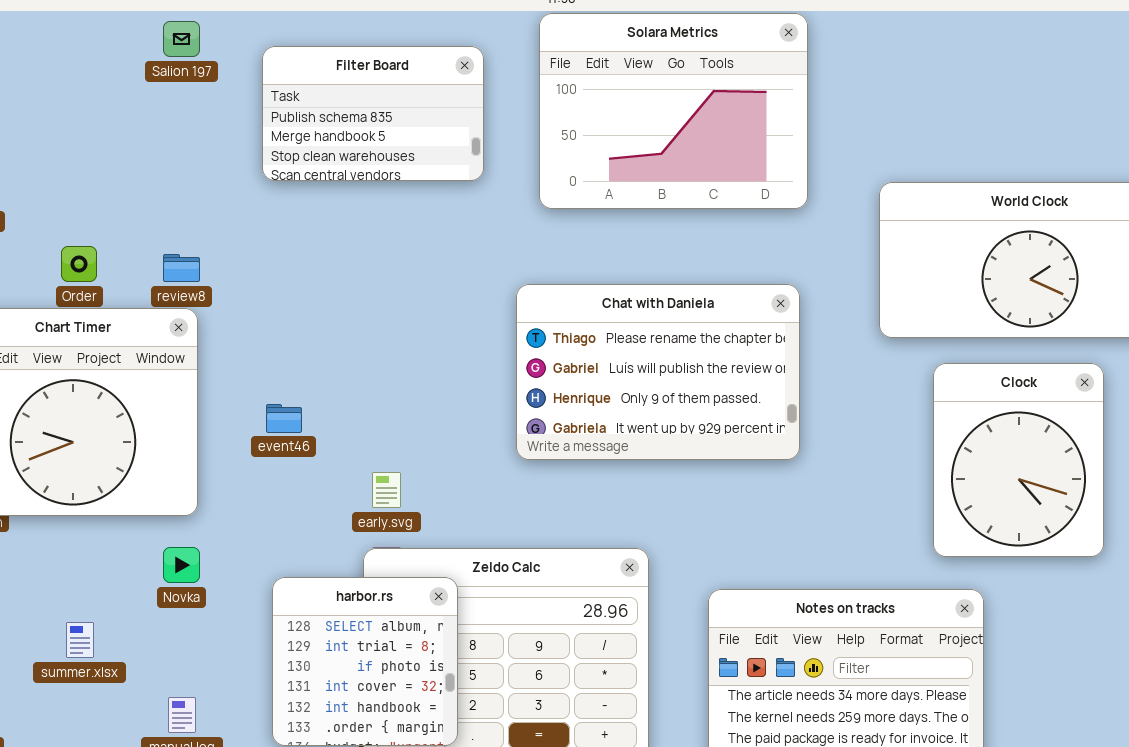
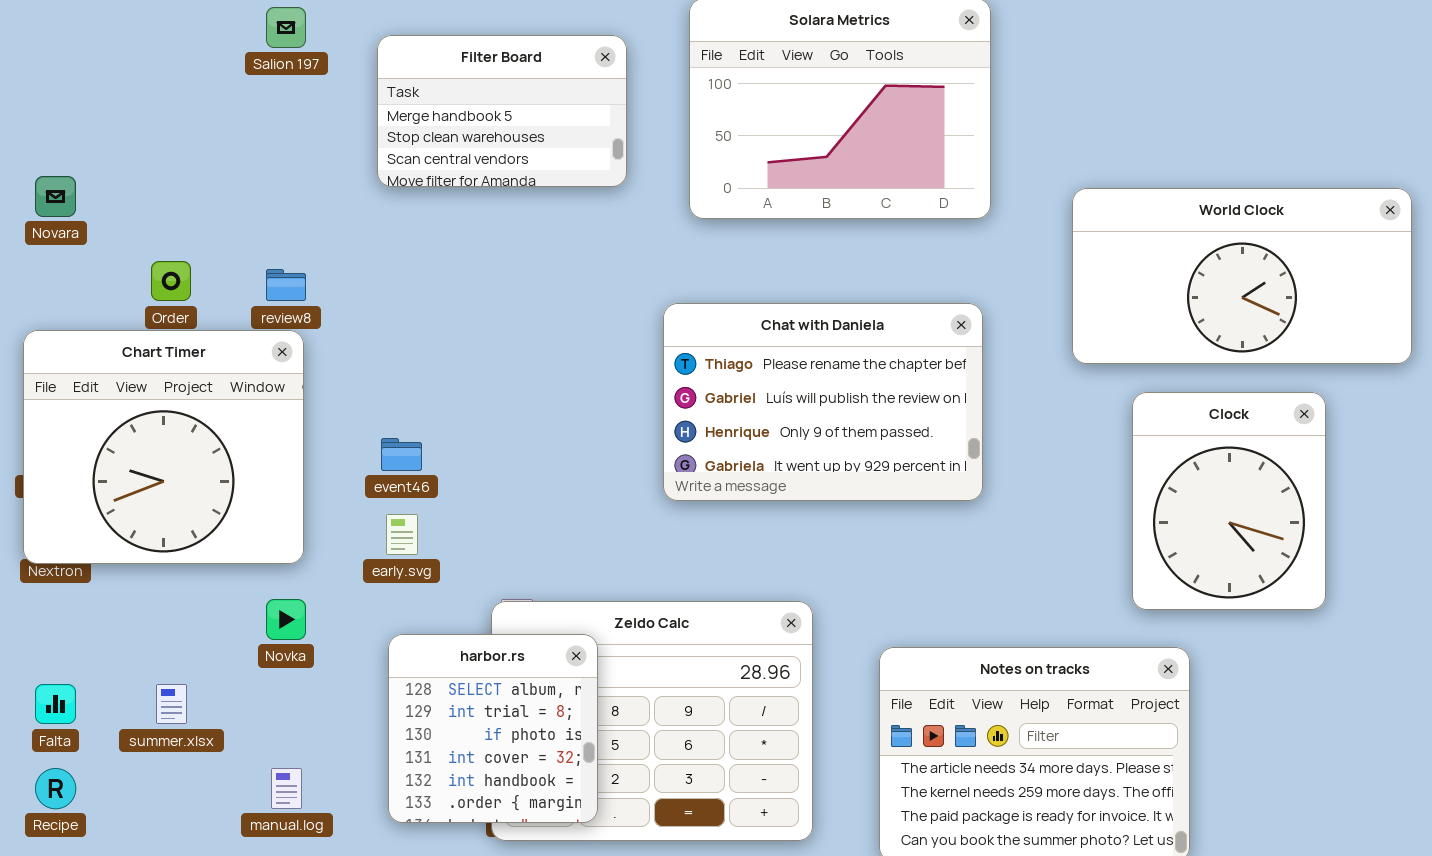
Filter Board: [262,46,484,181] -> [377,35,627,187], scrolled down 1 row
early.svg: [372,472,401,508] -> [386,514,418,555], moved

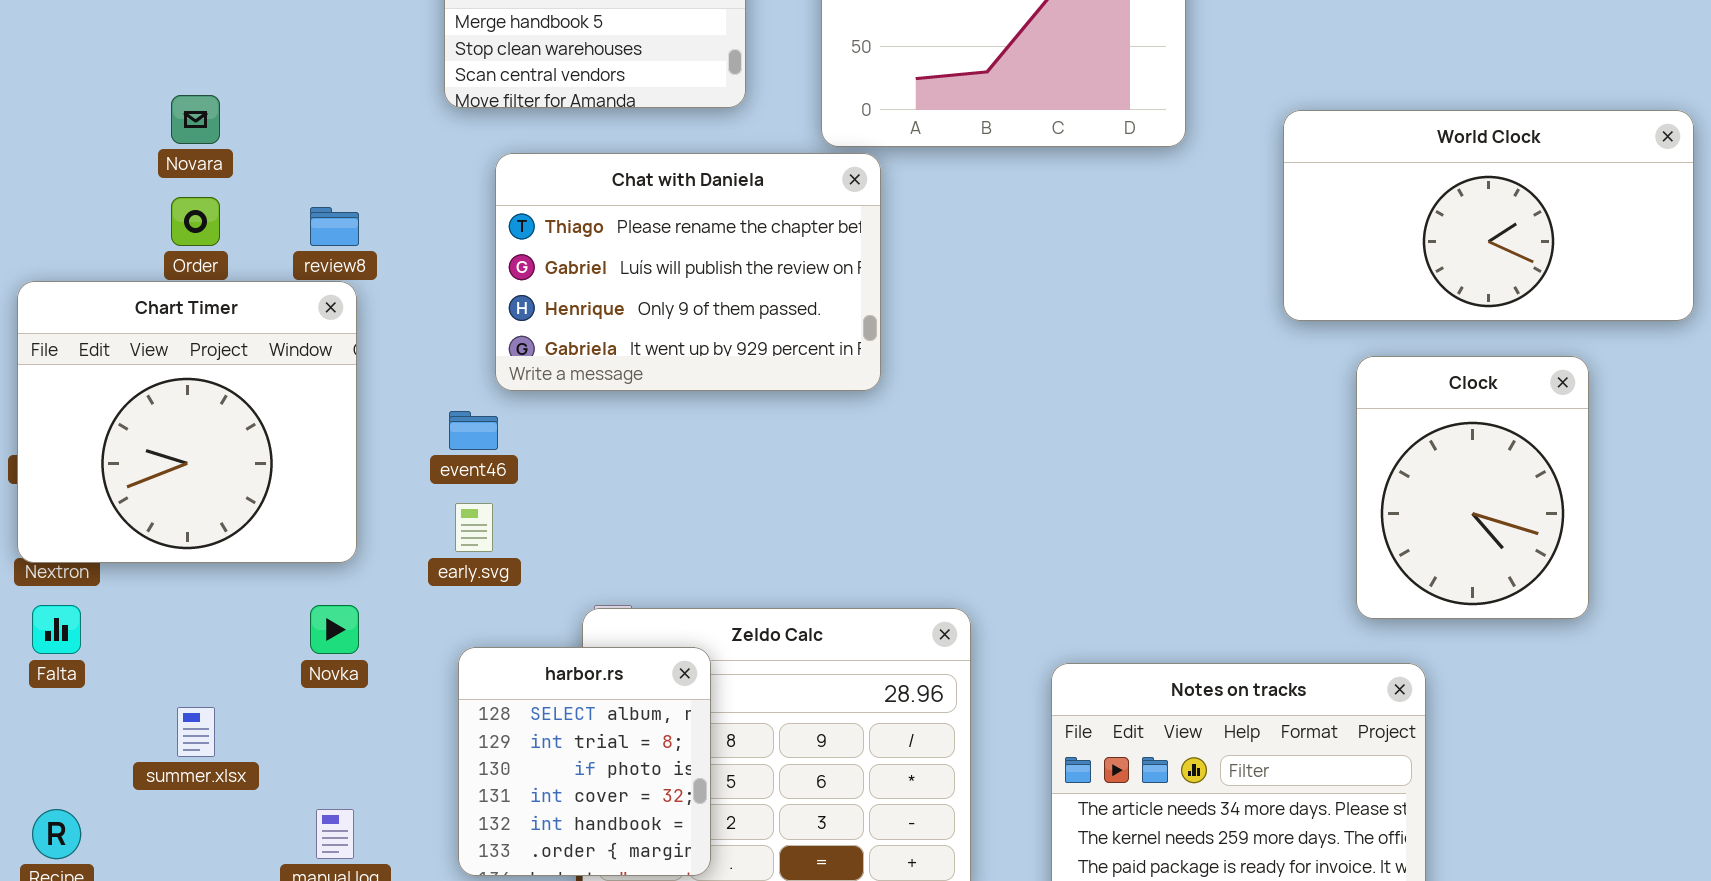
Novara: [35,176,76,217] -> [171,95,220,144], moved
Chat with Daniela: [663,303,983,501] -> [495,153,881,391], moved
Falta: [35,684,76,724] -> [32,605,81,654], moved

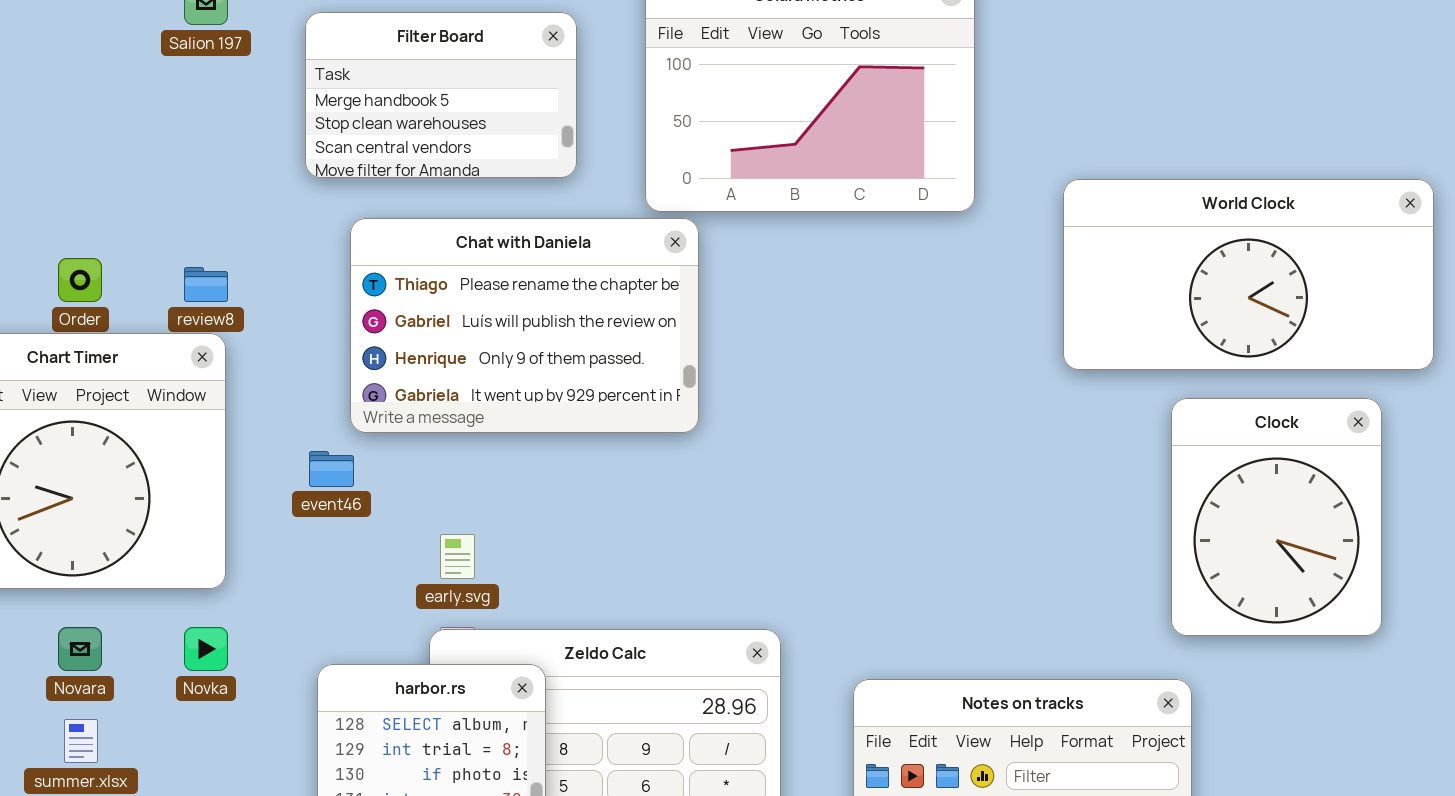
Novara: [171,95,220,144] -> [58,627,102,671], moved
Clock: [1356,356,1589,619] -> [1171,398,1382,636], moved
early.svg: [455,503,493,552] -> [440,534,475,579], moved

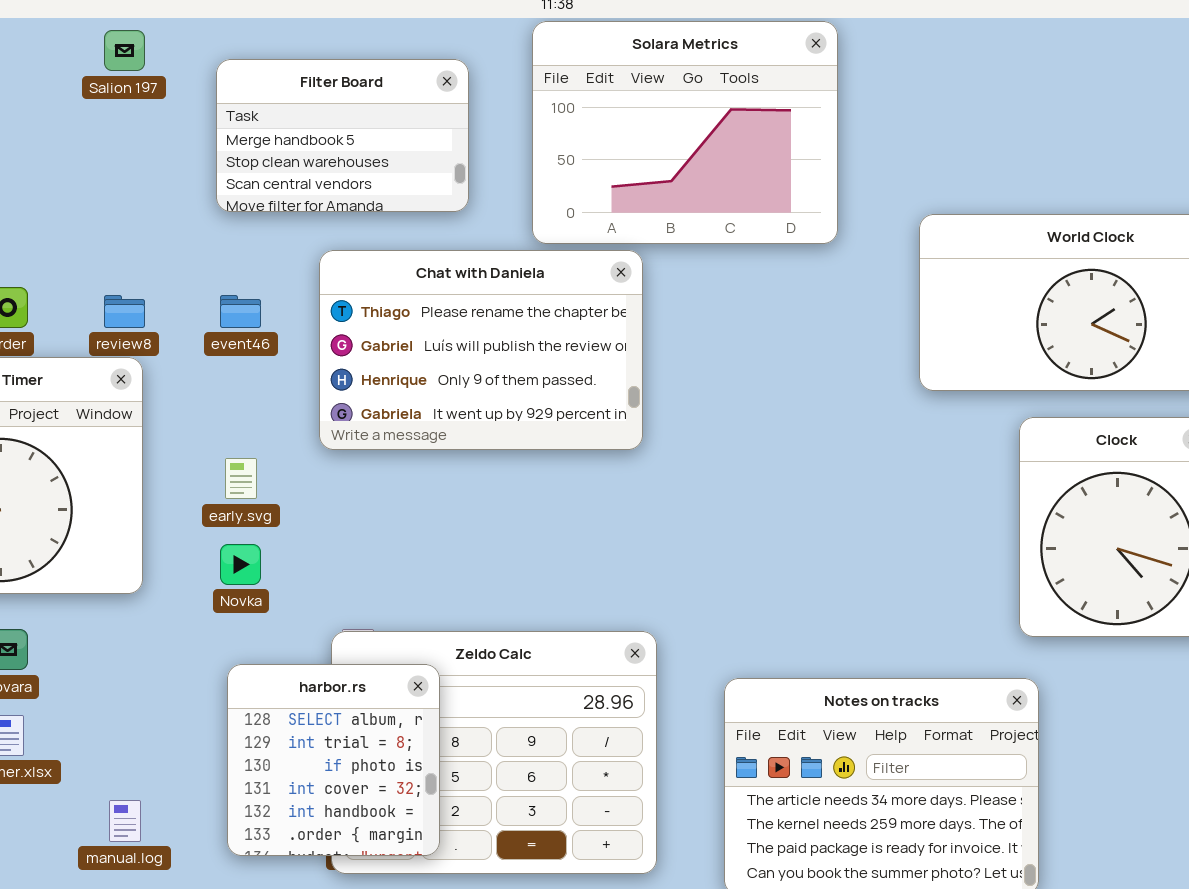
Chat with Daniela: [350,218,699,433] -> [319,250,643,450], moved
event46: [309,451,354,487] -> [220,295,261,328], moved
early.svg: [440,534,475,579] -> [225,458,257,499], moved
Novka: [184,627,228,671] -> [220,544,261,585], moved

